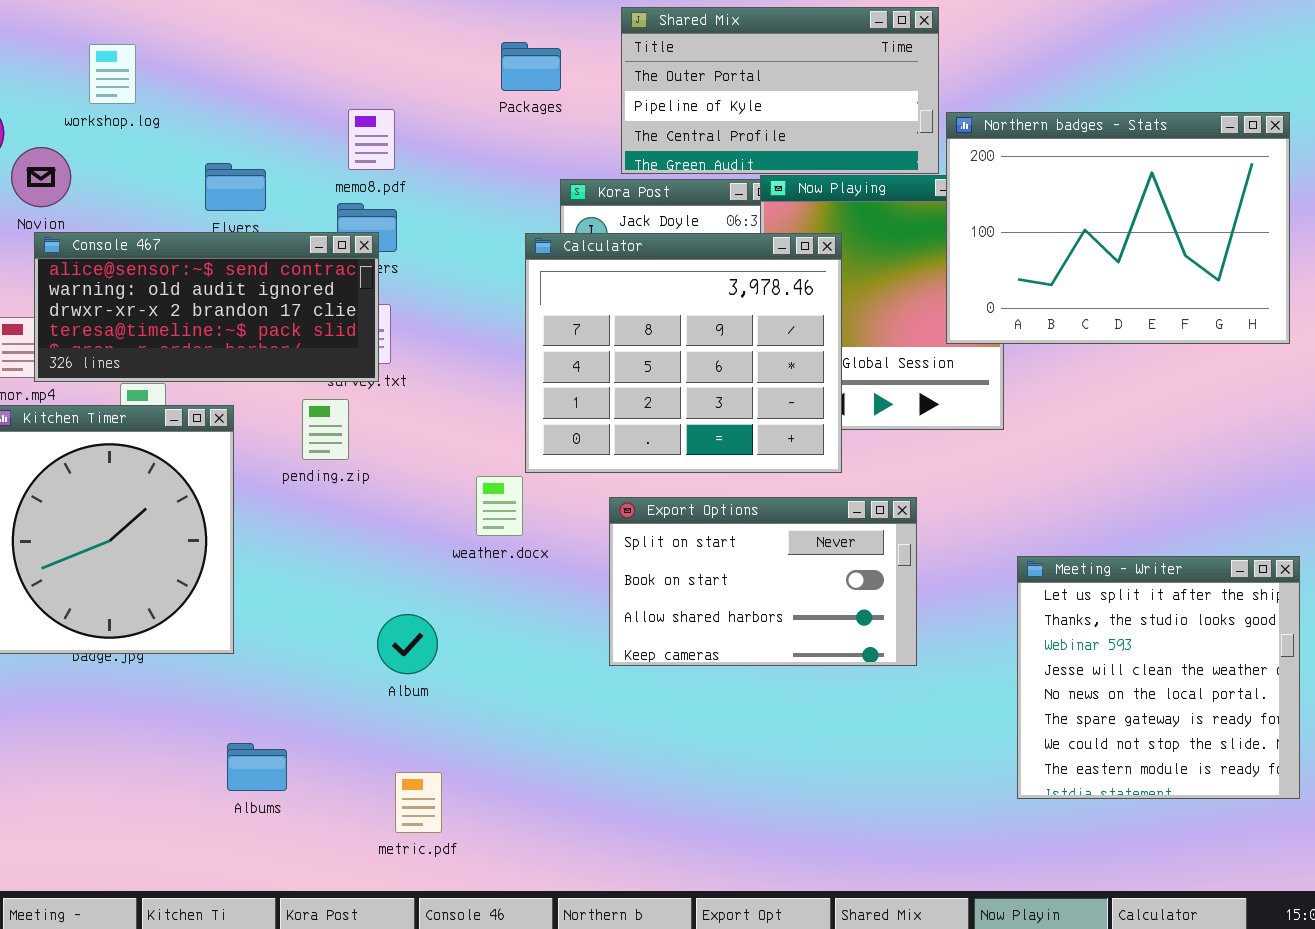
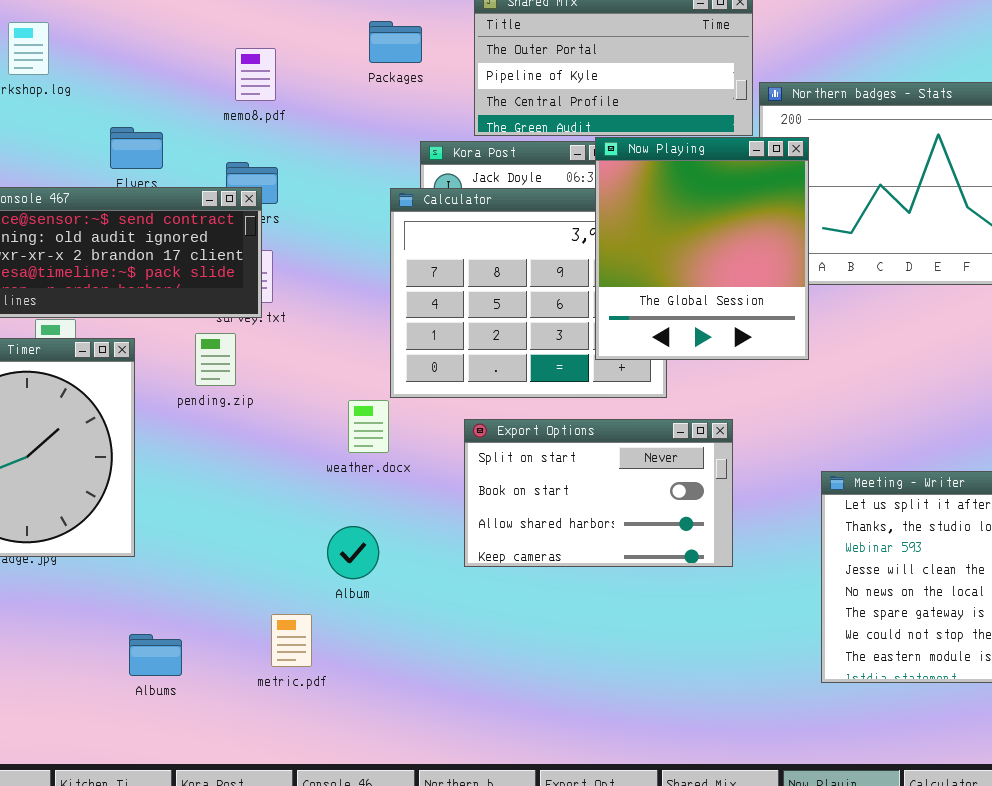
memo8.pdf: [348,109,395,170] -> [235,48,276,101], moved
Now Playing: [760,175,1004,430] -> [595,137,809,360], raised
Album: [377,614,438,674] -> [327,526,379,579], moved
metric.pdf: [395,772,442,833] -> [271,614,312,667], moved

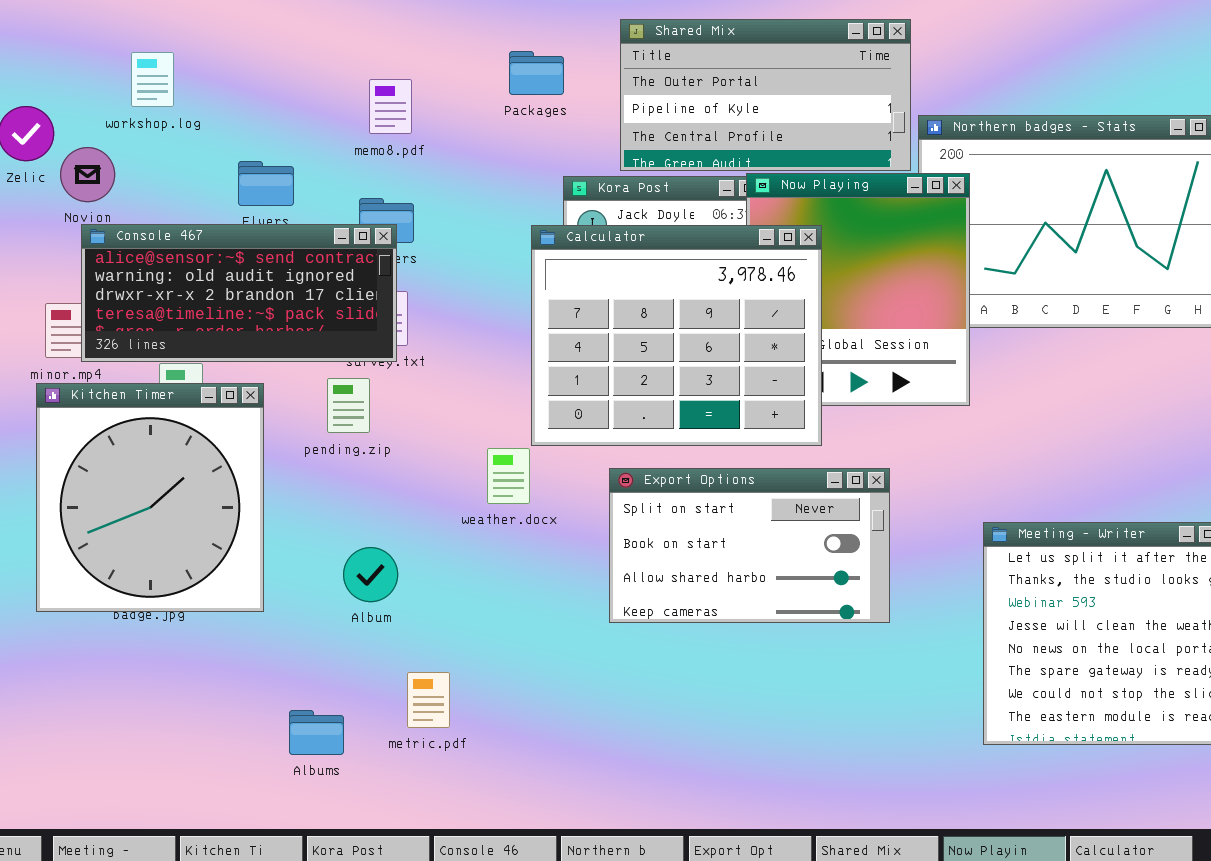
Calculator: [390,188,667,398] -> [531,225,822,446], raised
Album: [327,526,379,579] -> [343,547,398,602], moved
Albums: [129,634,182,676] -> [289,710,344,755], moved

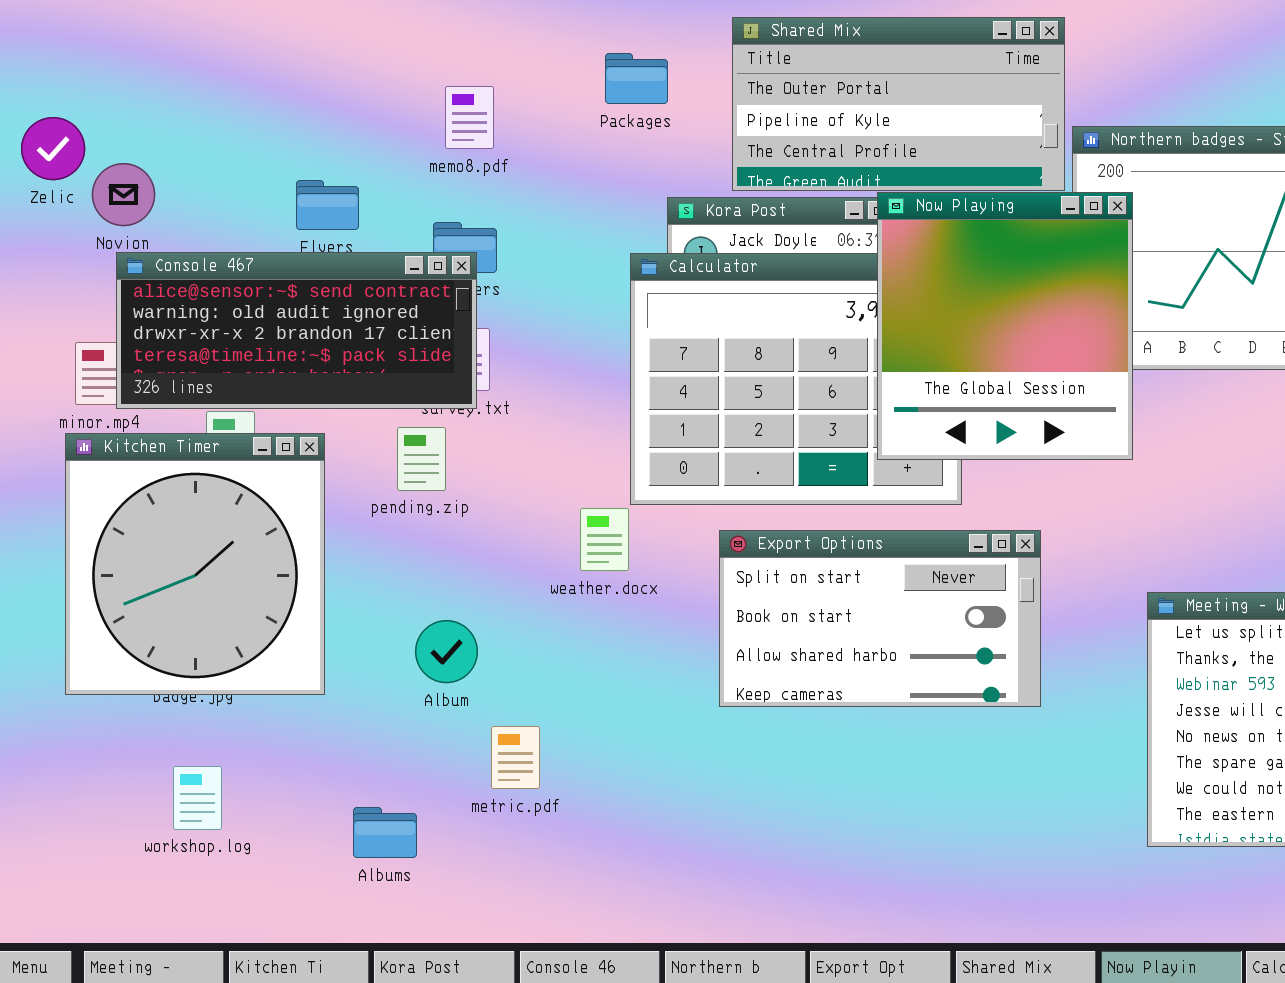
workshop.log: [131,52,174,107] -> [173,766,222,830], moved
Now Playing: [746,173,970,406] -> [877,192,1133,460], raised
metric.pdf: [407,672,450,728] -> [491,726,540,789], moved

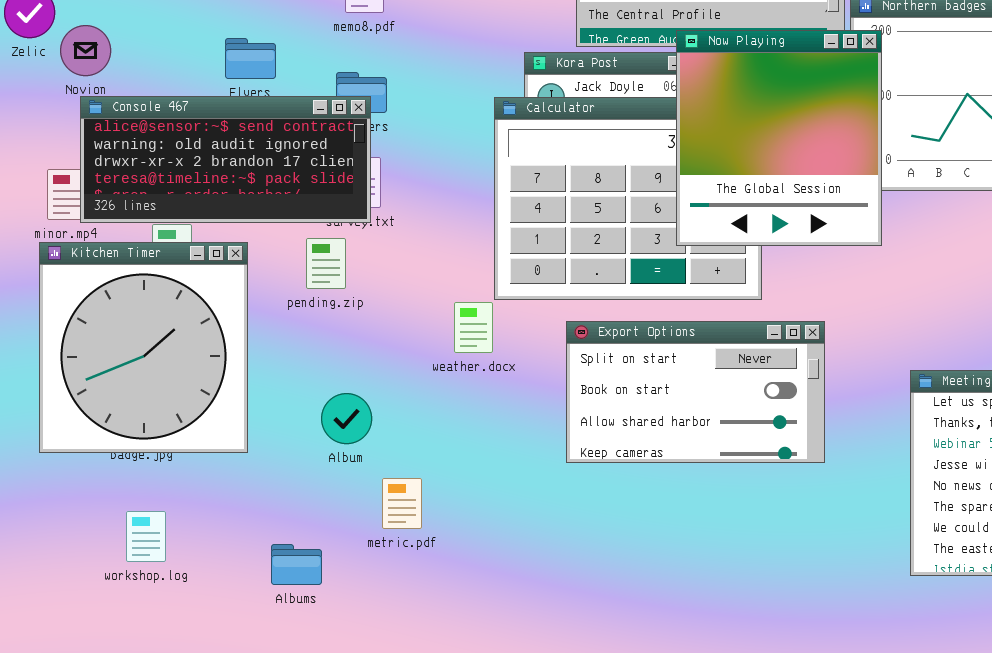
Now Playing: [877,192,1133,460] -> [676,30,882,246], moved

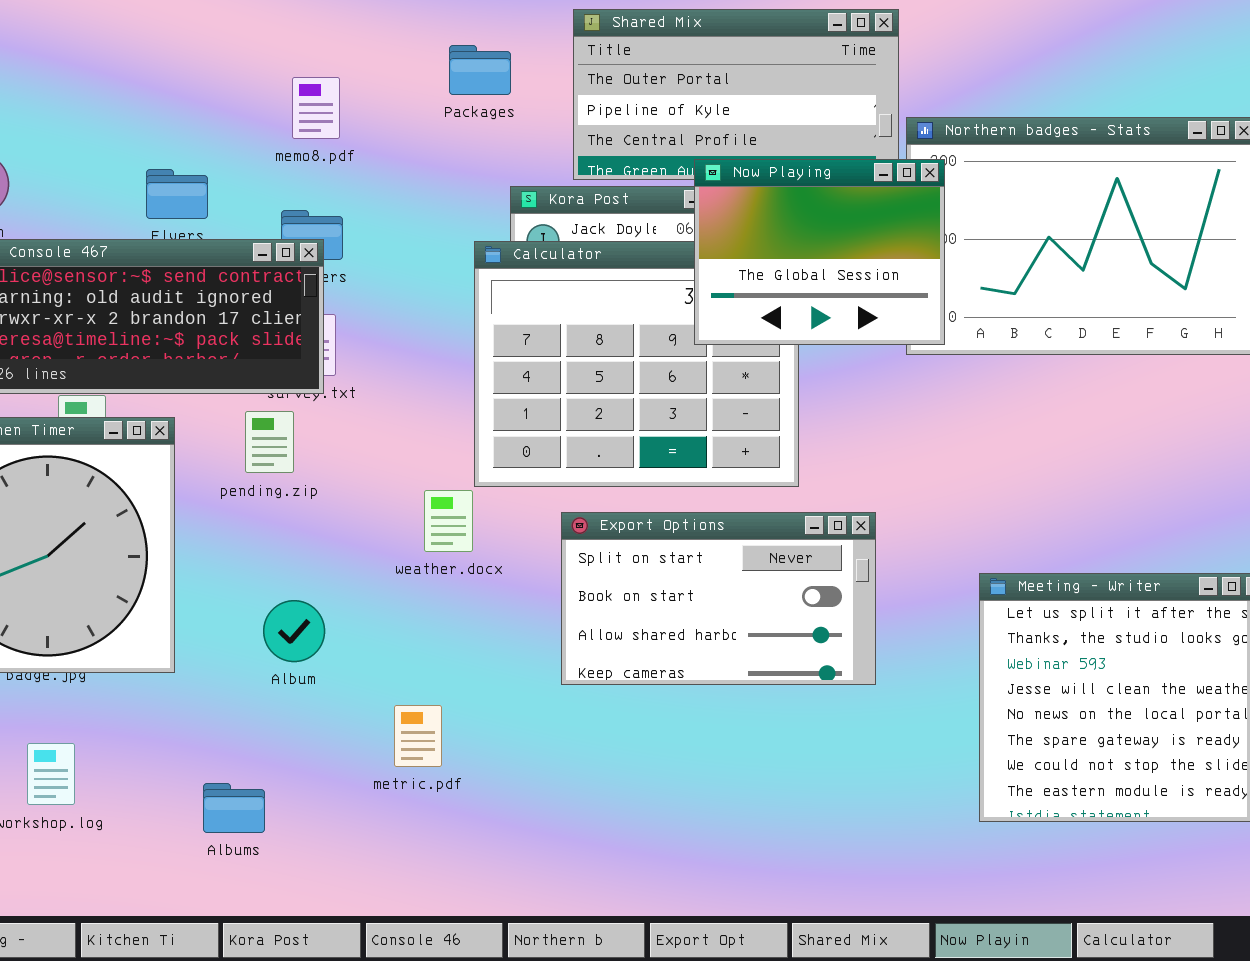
Now Playing: [676,30,882,246] -> [694,159,945,345], resized
metric.pdf: [382,478,422,529] -> [394,705,442,767], moved

